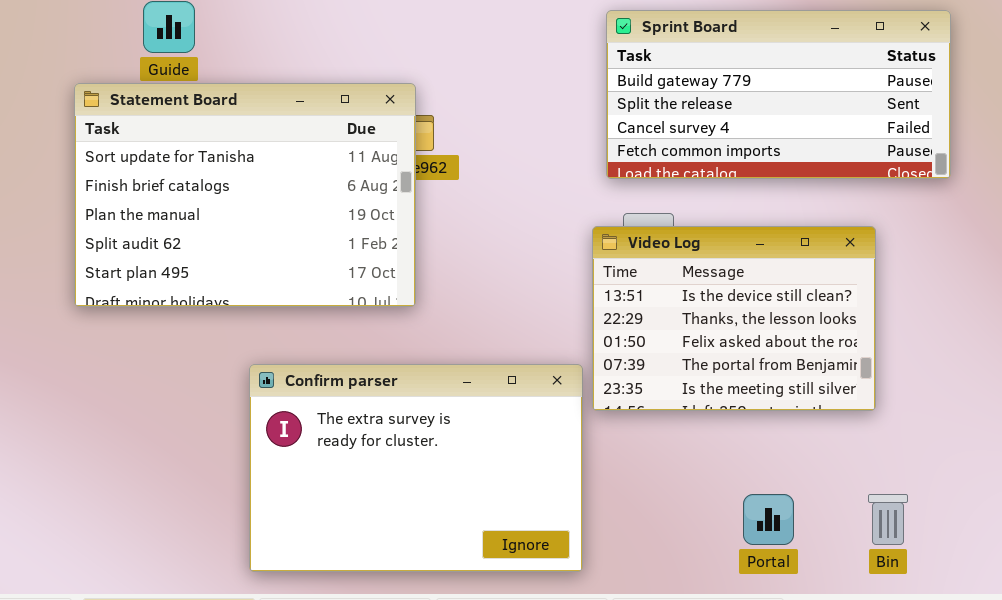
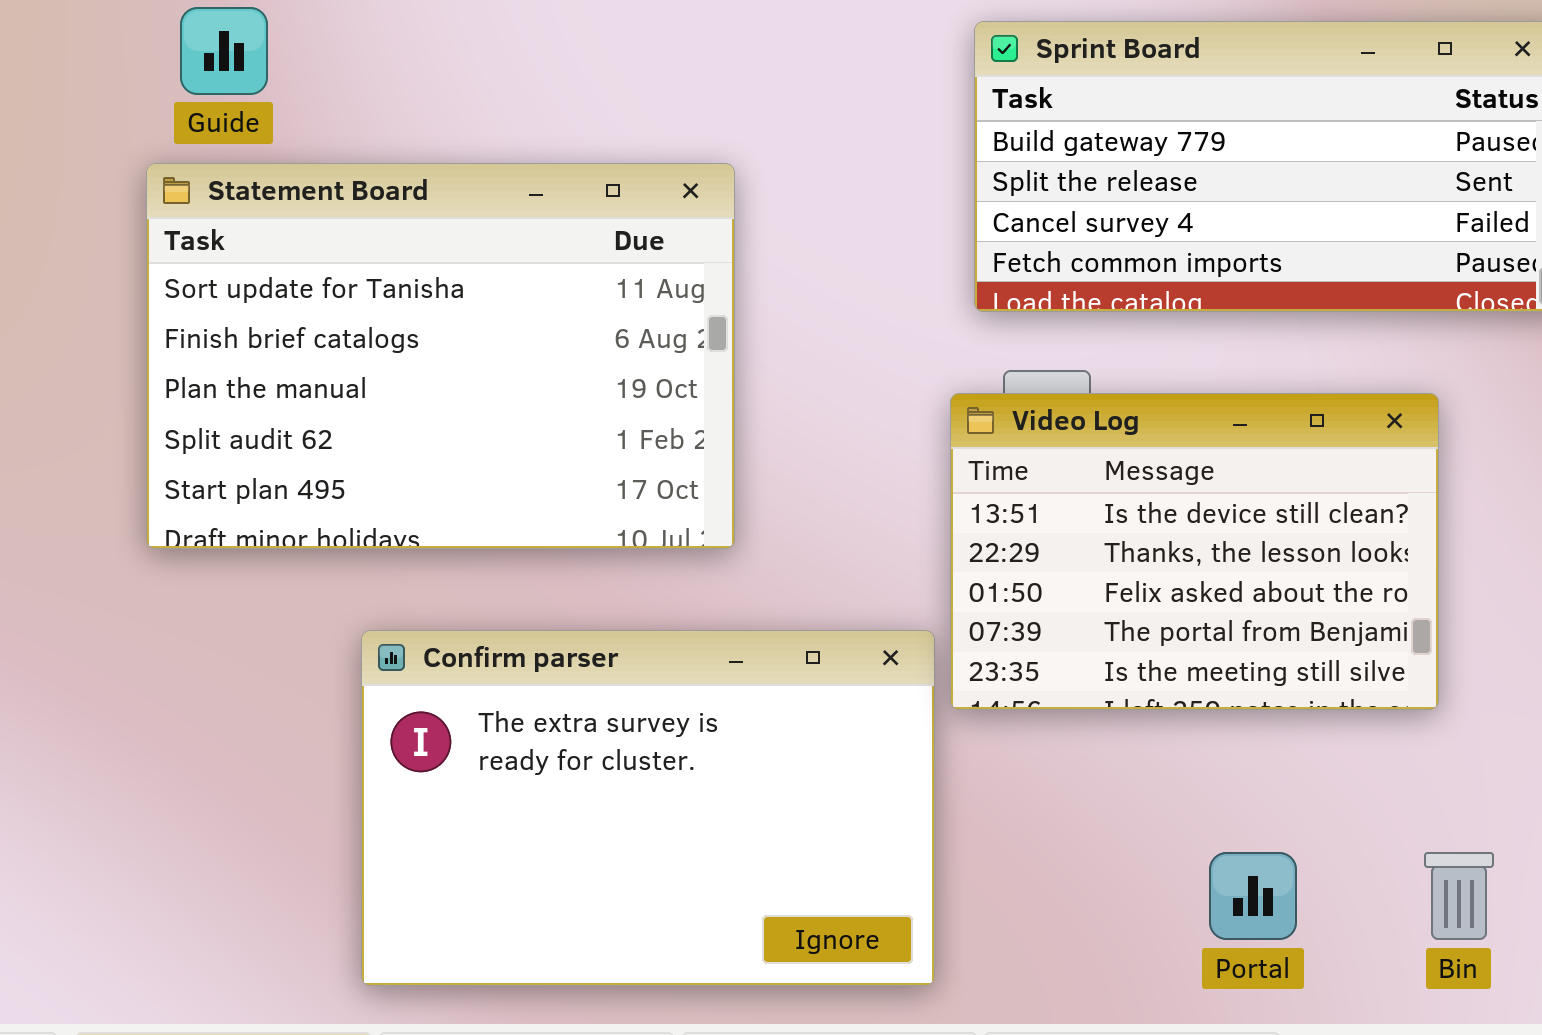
Statement Board: [74,83,416,307] -> [146,163,735,549], moved

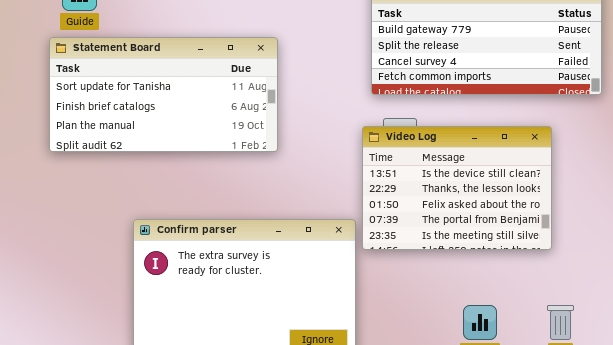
Statement Board: [146,163,735,549] -> [49,37,278,152], resized

